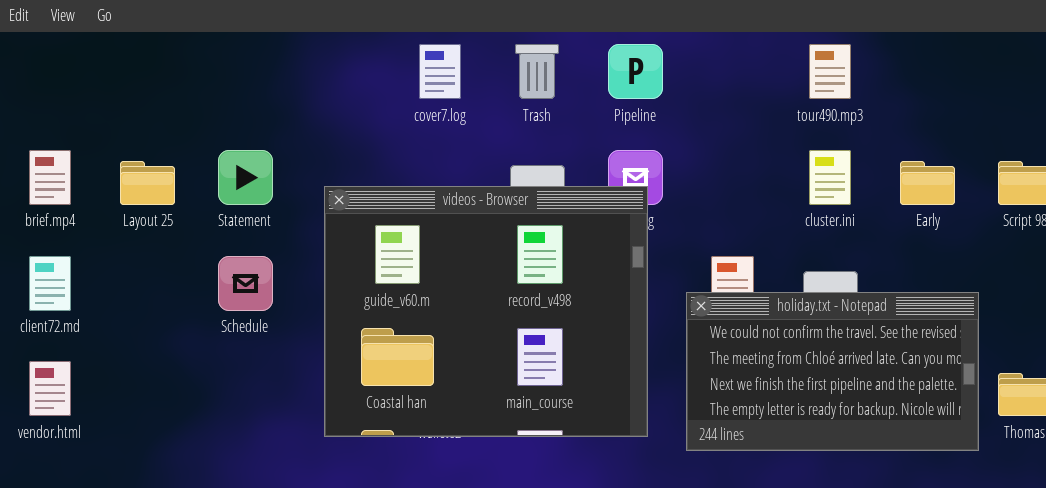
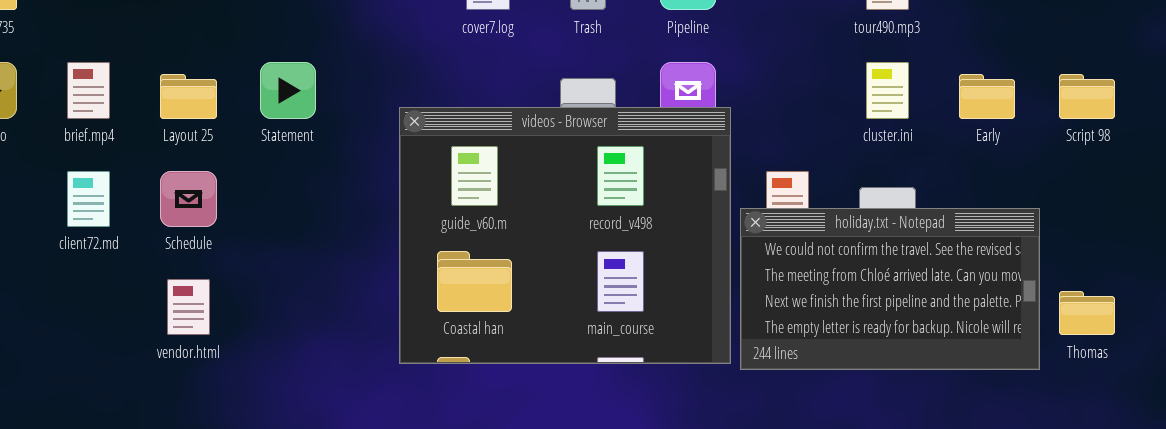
videos - Browser: [324,186,648,437] -> [399,107,731,364], moved
Schedule: [218,256,273,311] -> [160,171,217,227], moved
vendor.html: [29,361,71,416] -> [167,279,210,335], moved

